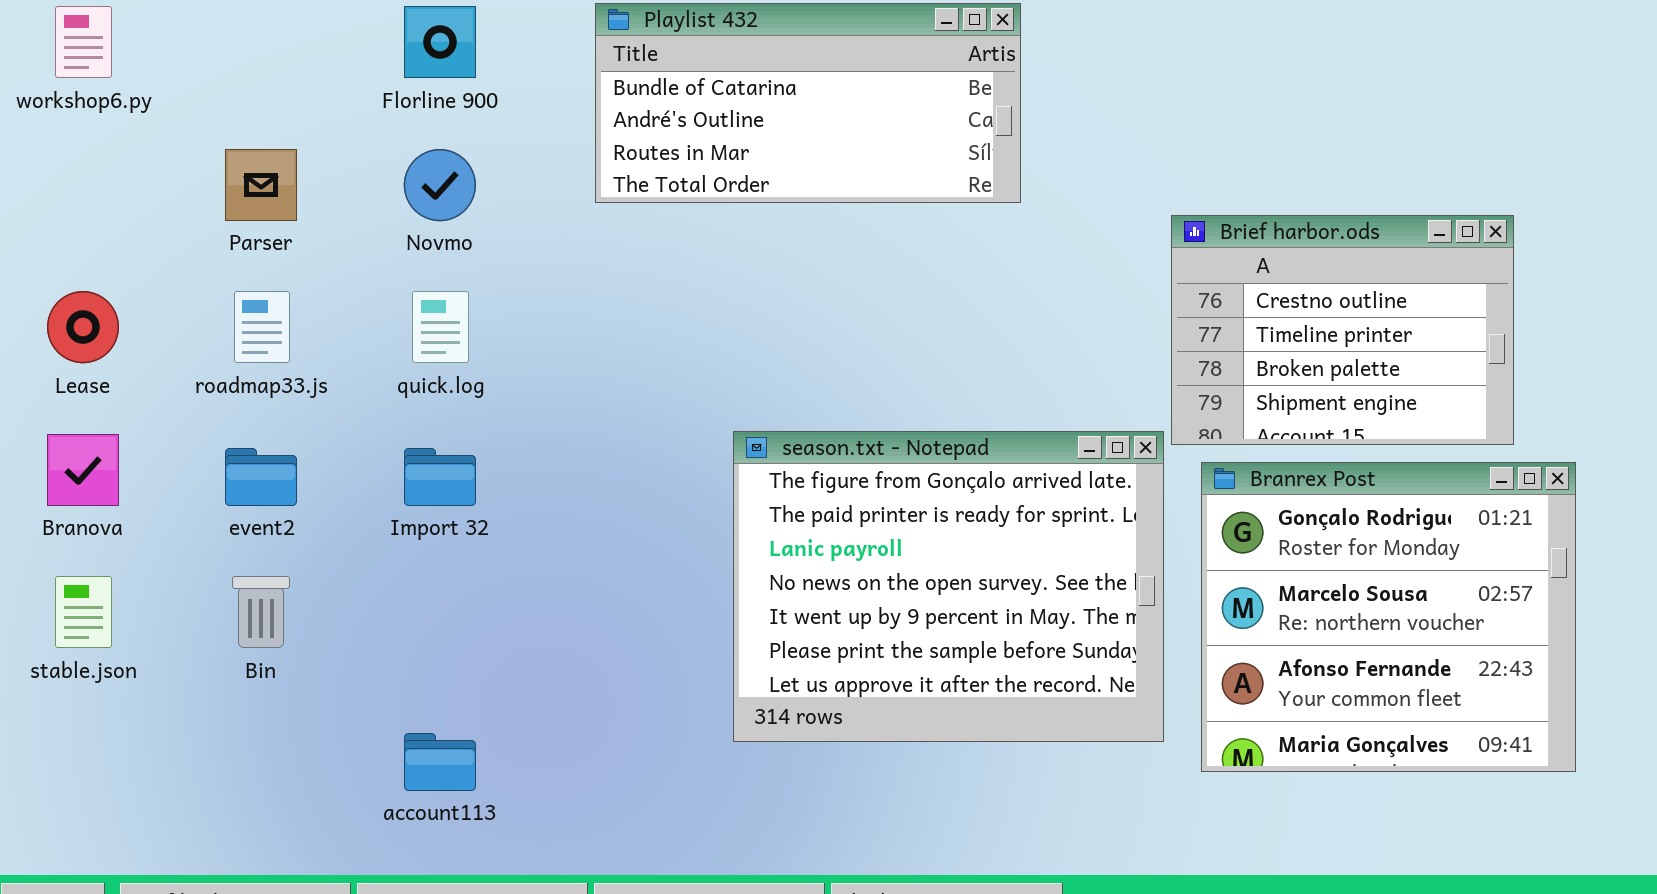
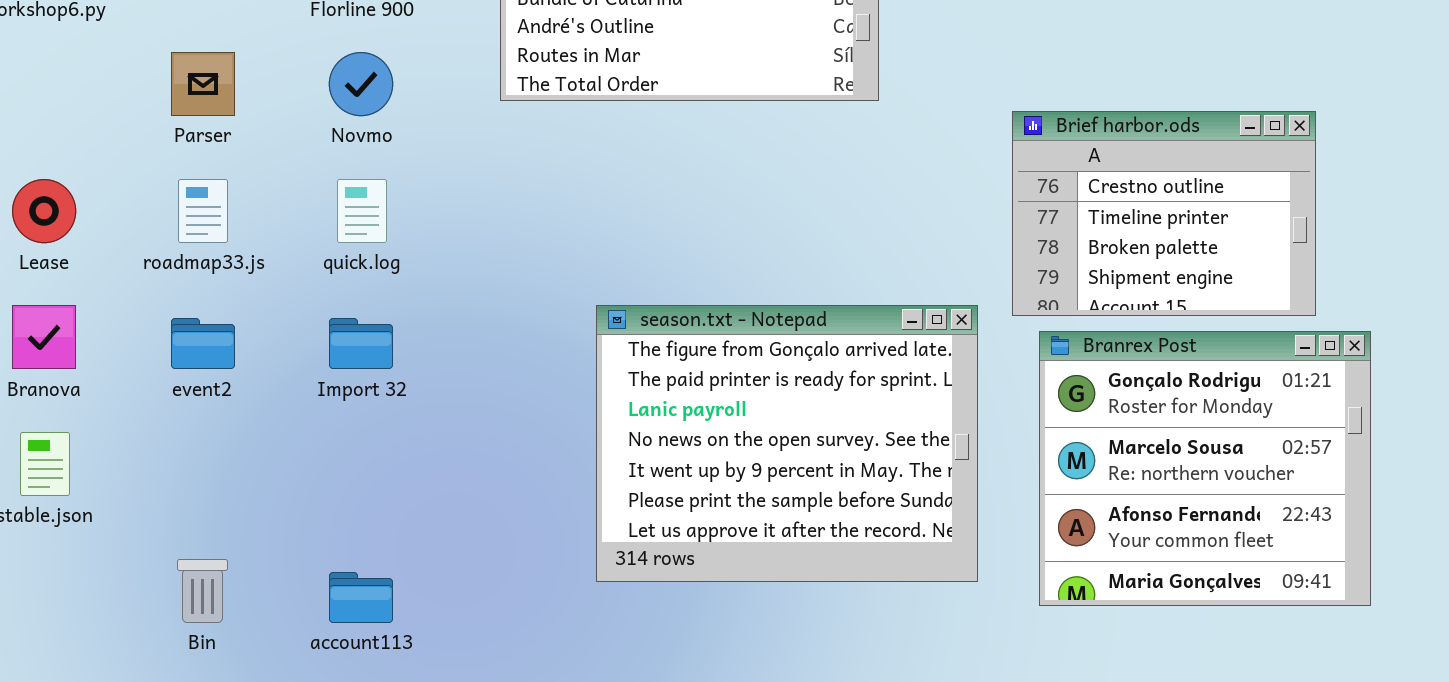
season.txt - Notepad: [733,431,1164,742] -> [596,305,978,582], moved
Bin: [232,576,290,648] -> [177,559,228,623], moved

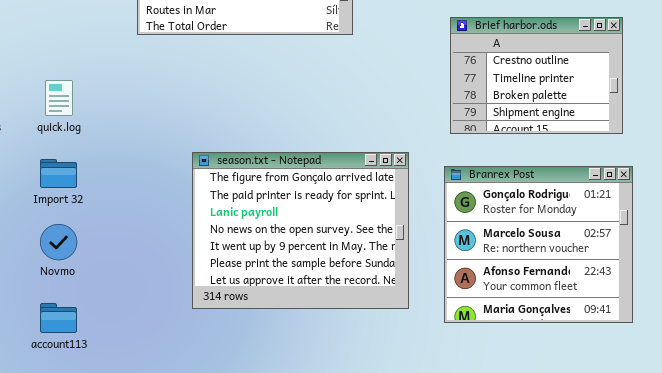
Novmo: [329,52,393,116] -> [40,224,77,260], moved
Brief harbor.ods: [1012,111,1316,316] -> [450,17,623,134], moved

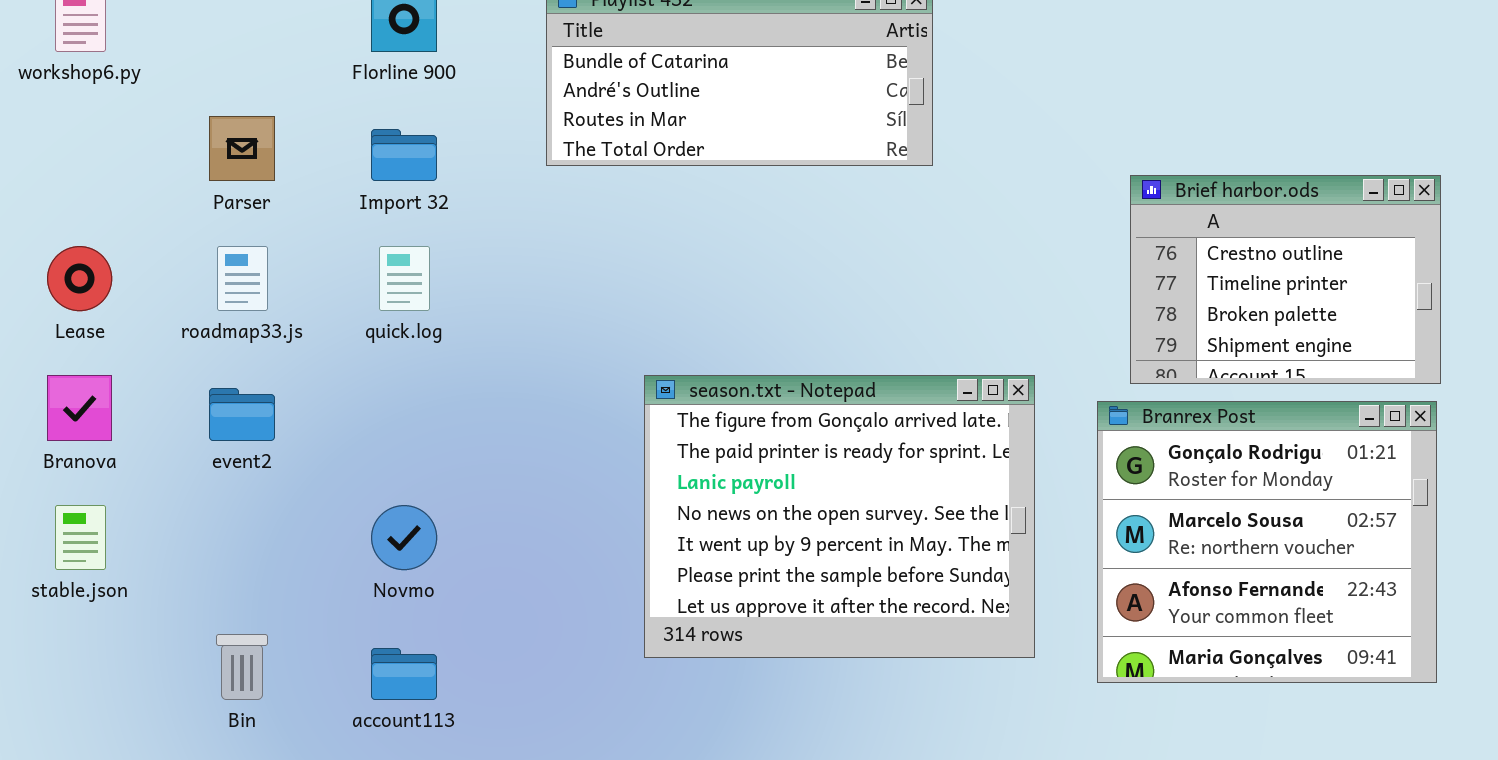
Brief harbor.ods: [450,17,623,134] -> [1130,175,1441,384], moved
Import 32: [40,159,77,188] -> [371,129,437,181], moved

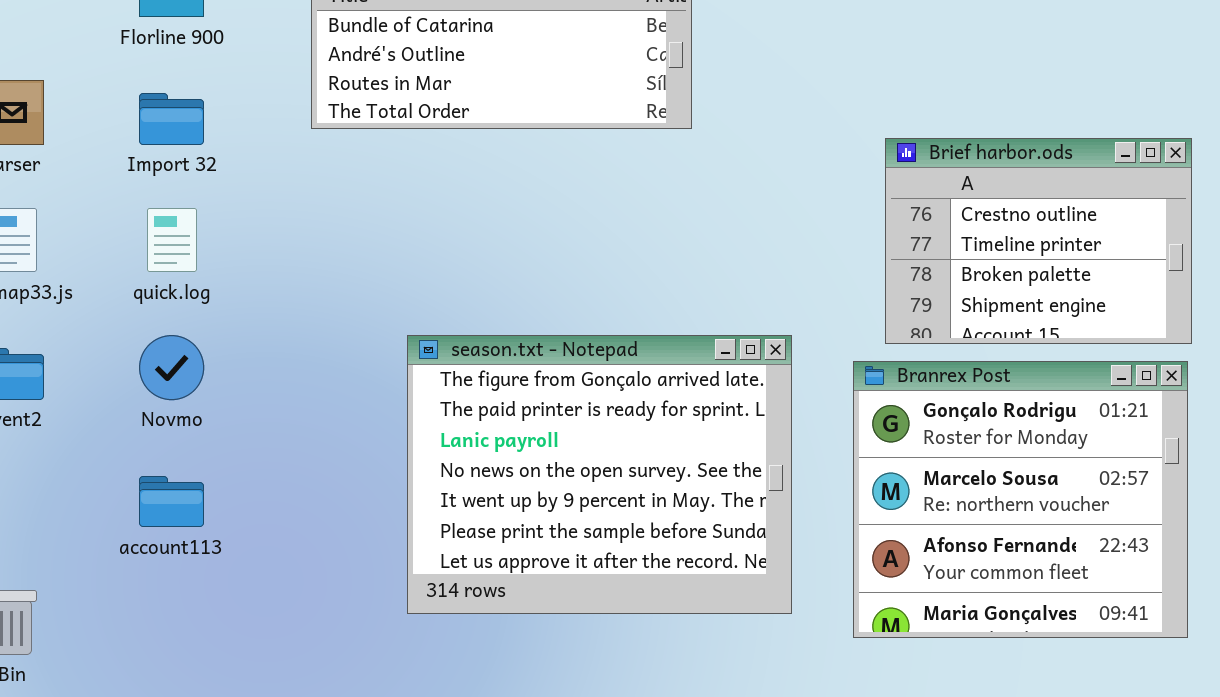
Novmo: [371,505,437,570] -> [139,335,204,400], moved
account113: [371,648,437,700] -> [139,476,204,527], moved

